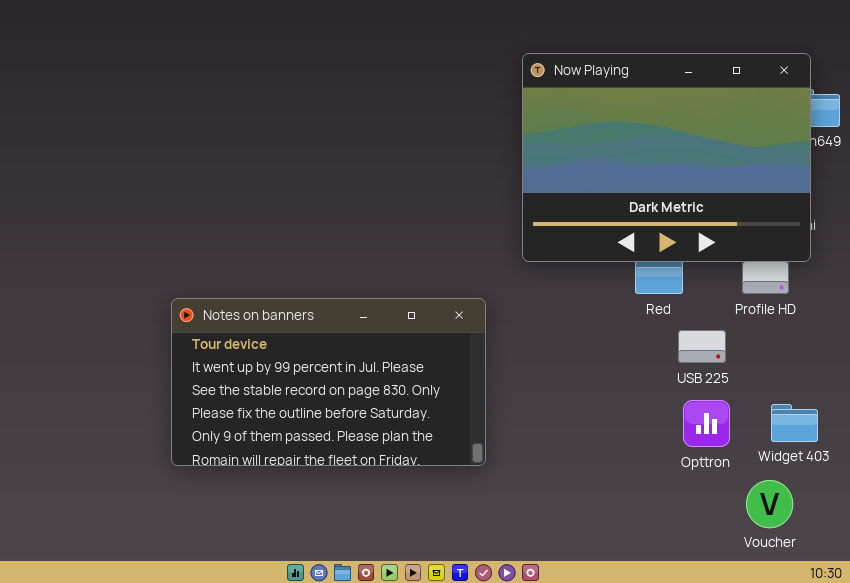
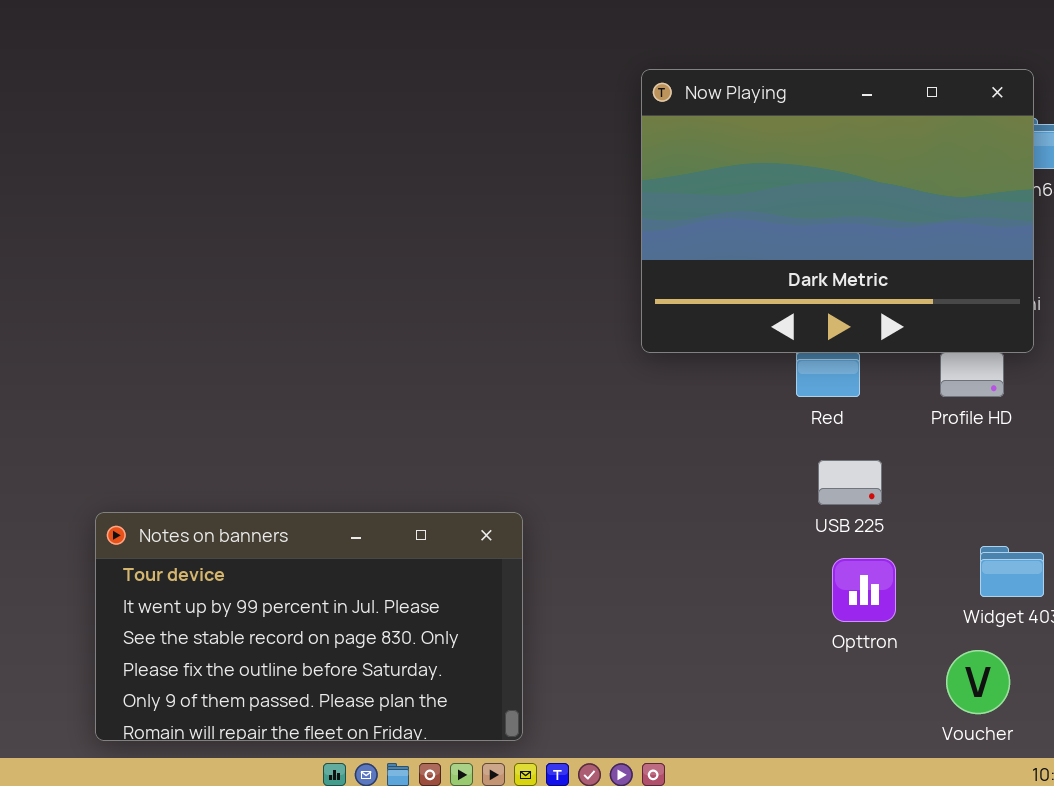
Notes on banners: [171,298,486,466] -> [95,512,523,741], moved
USB 225: [678,330,726,363] -> [818,460,882,505], moved
Opttron: [683,400,730,447] -> [832,558,896,622], moved

